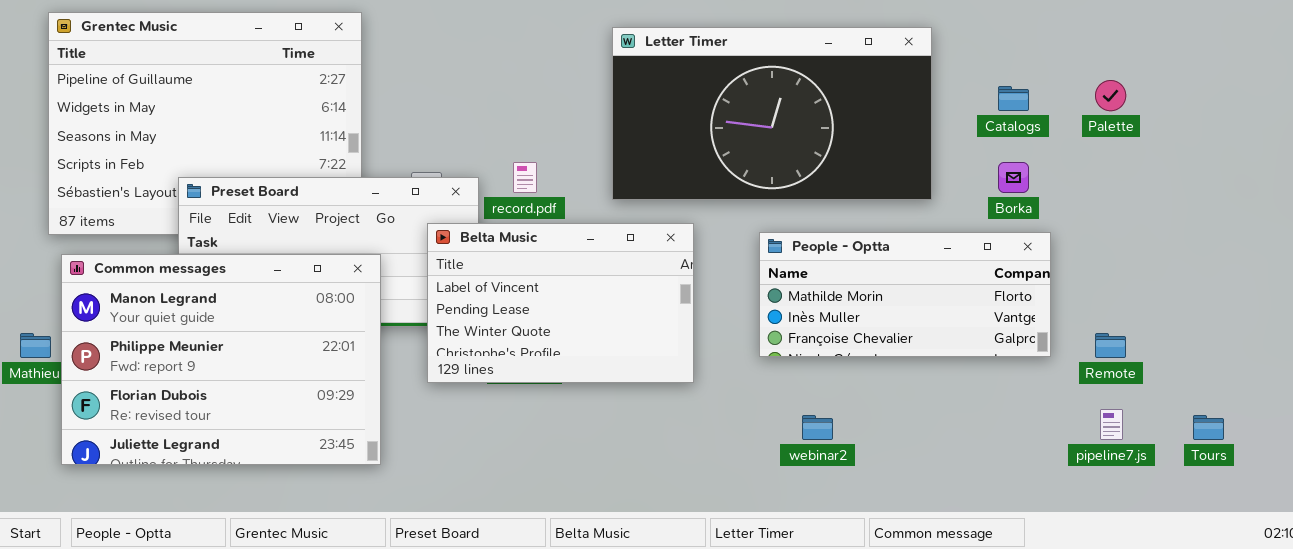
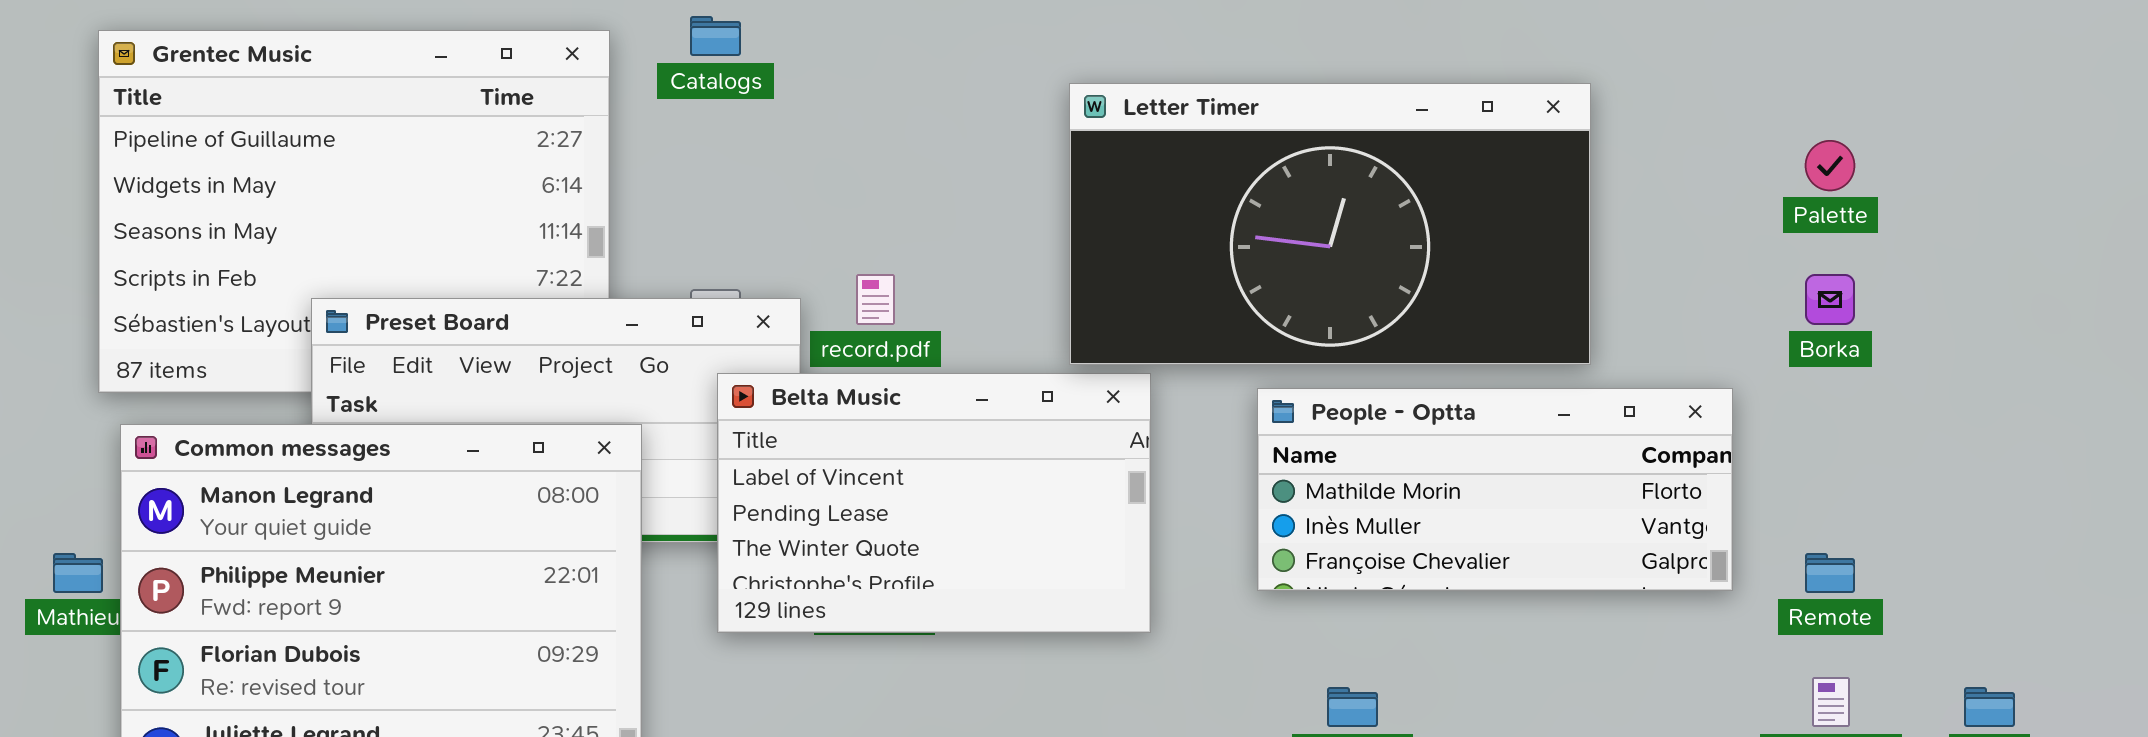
Letter Timer: [612,27,932,200] -> [1069,83,1591,365], moved
Catalogs: [998,86,1029,111] -> [690,16,741,56], moved
Borka: [998,162,1029,193] -> [1805,274,1855,325], moved

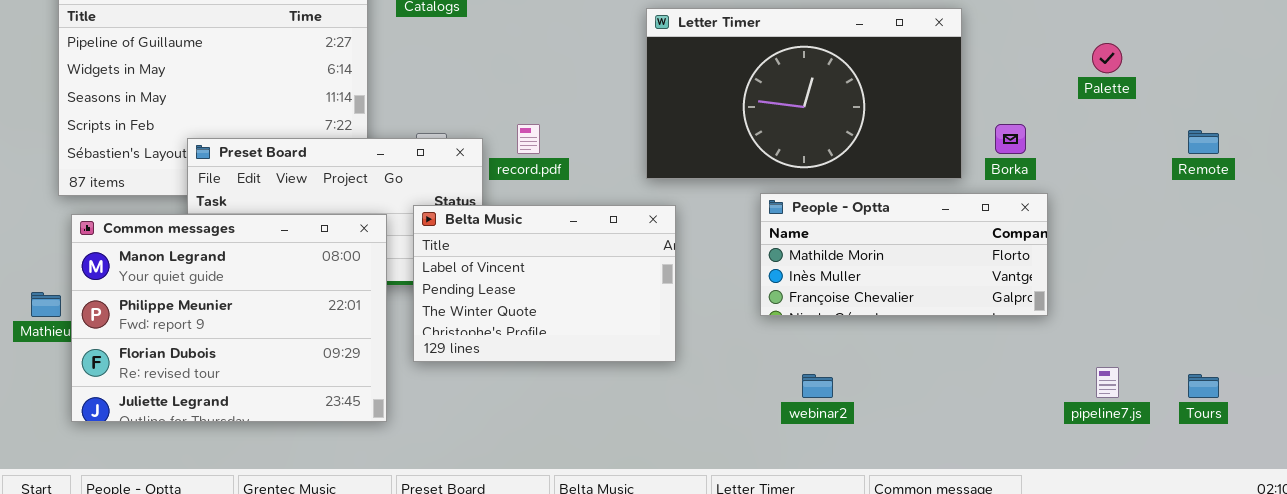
Borka: [1805,274,1855,325] -> [995,124,1026,154], moved
Belta Music: [717,373,1151,633] -> [413,205,676,362], moved
Remote: [1805,553,1855,593] -> [1188,130,1219,154], moved

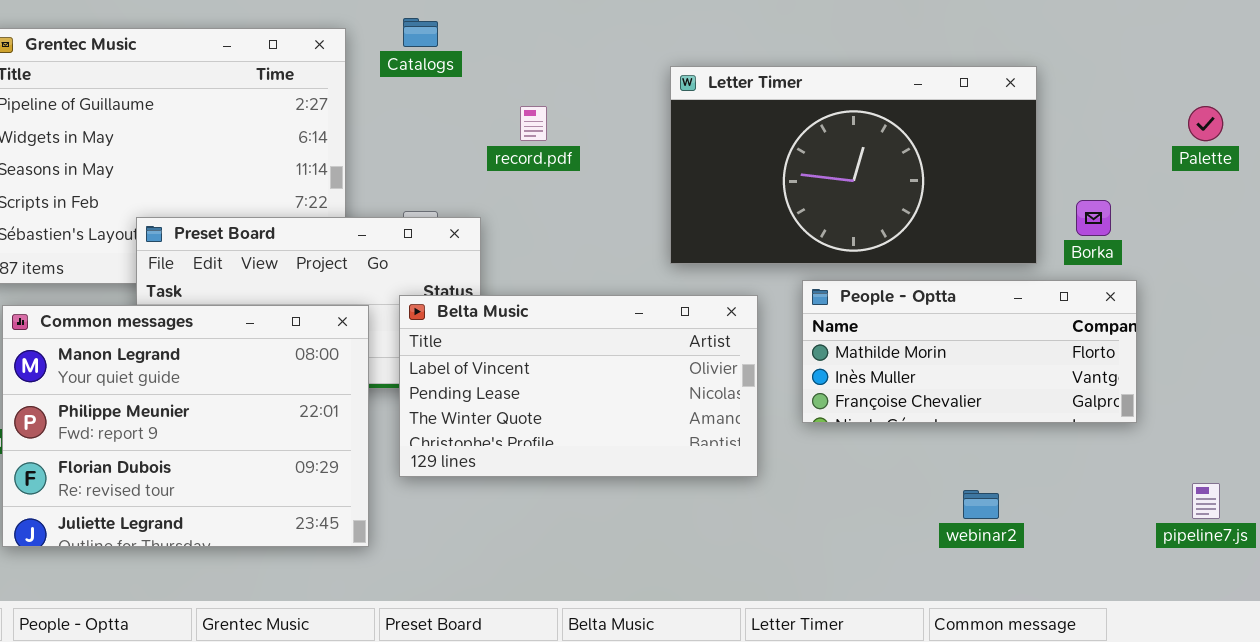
record.pdf: [517,124,540,154] -> [520,106,547,141], moved
Belta Music: [413,205,676,362] -> [399,295,758,477], resized
webinar2: [802,374,833,398] -> [963,490,999,519], moved

